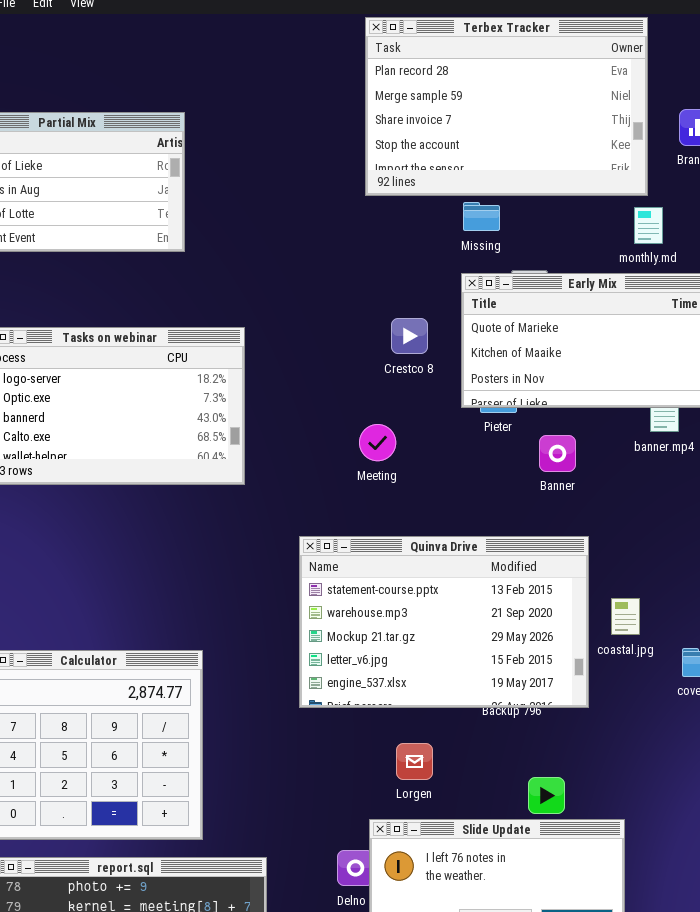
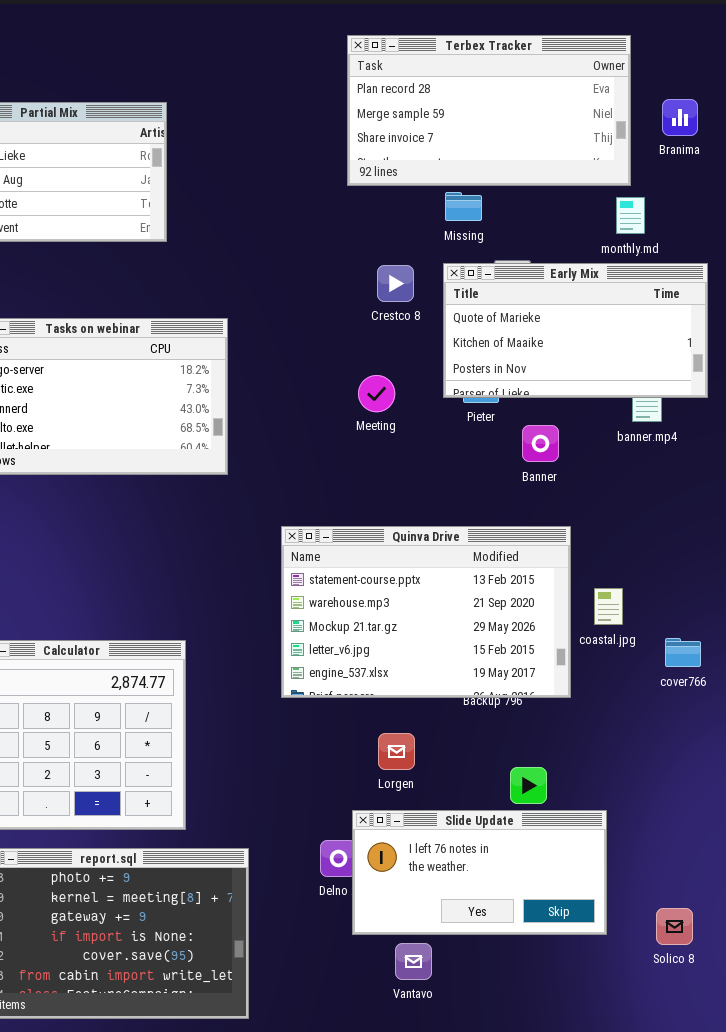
Terbex Tracker: [365,17,648,196] -> [347,35,631,186], resized
Crestco 8: [391,318,428,354] -> [377,265,414,302], moved
Meeting: [359,424,396,461] -> [358,375,395,412], moved

